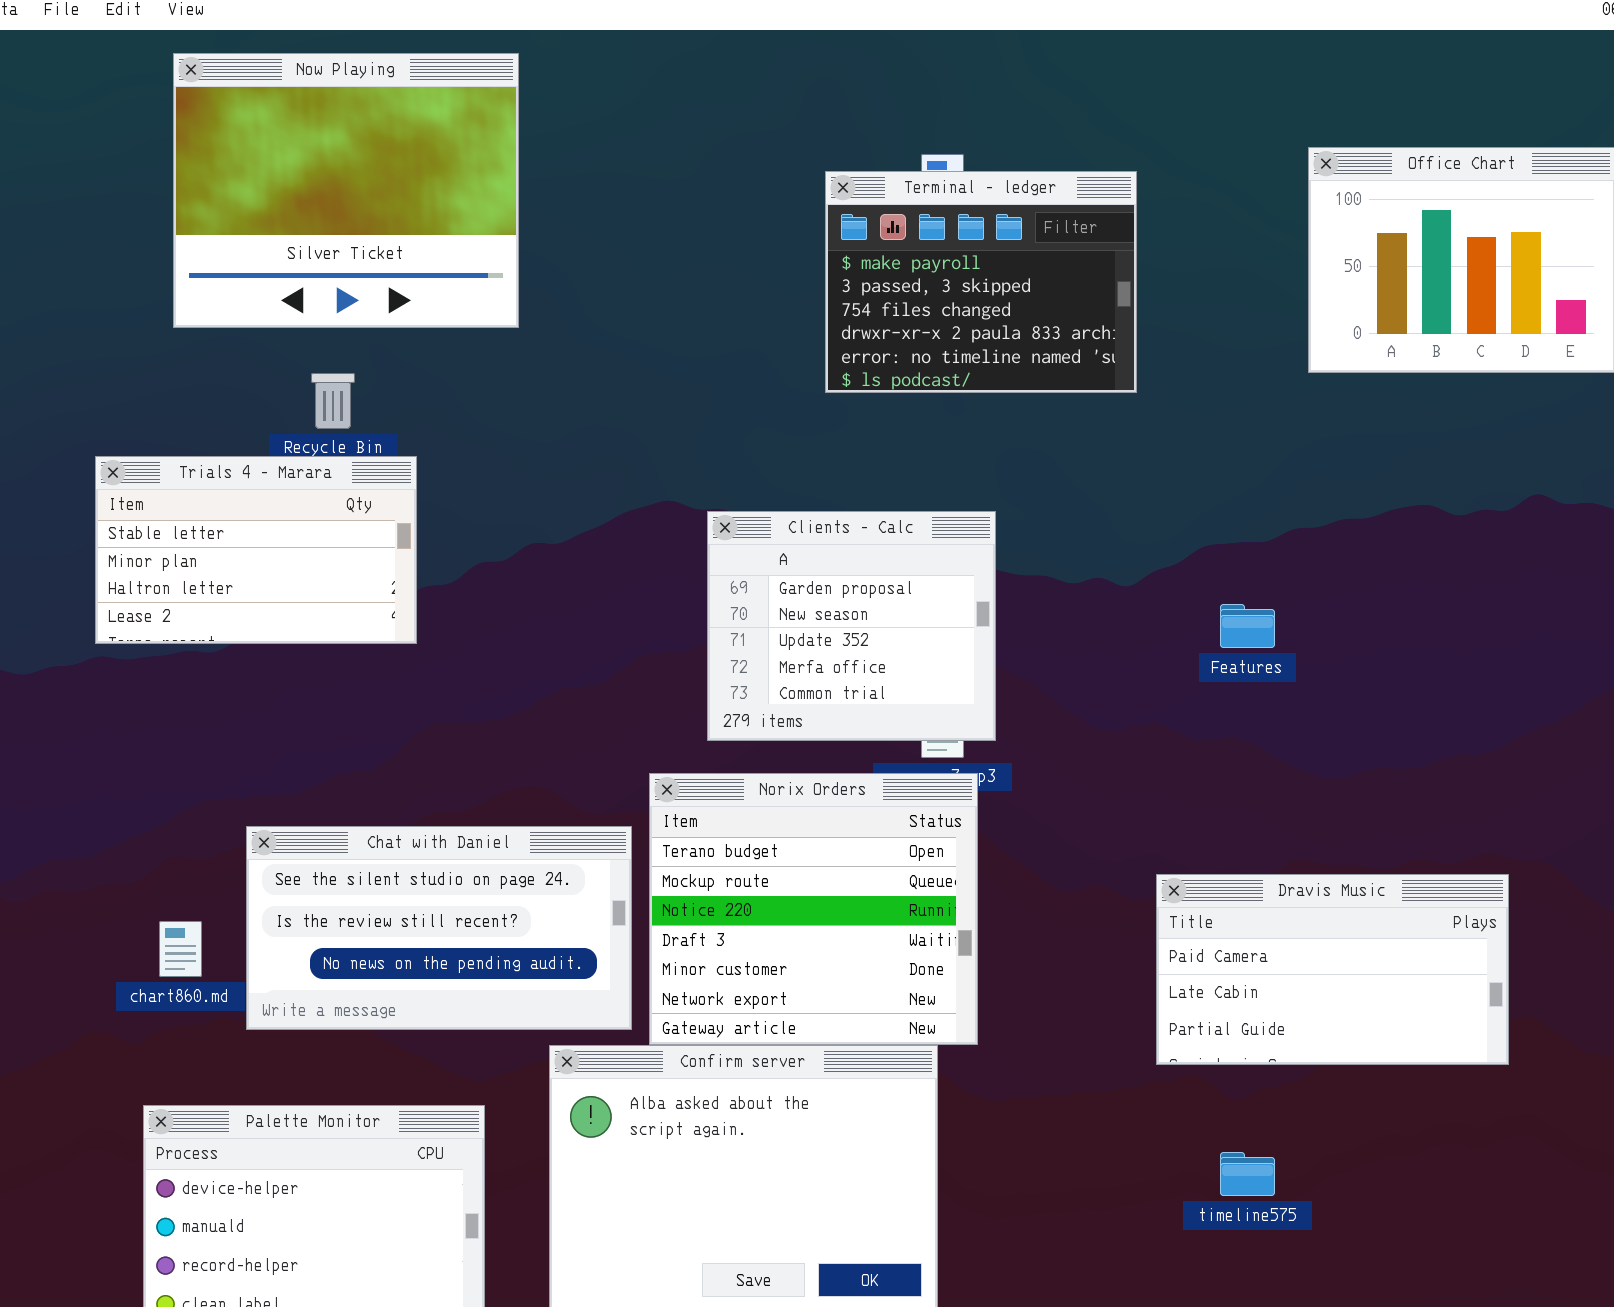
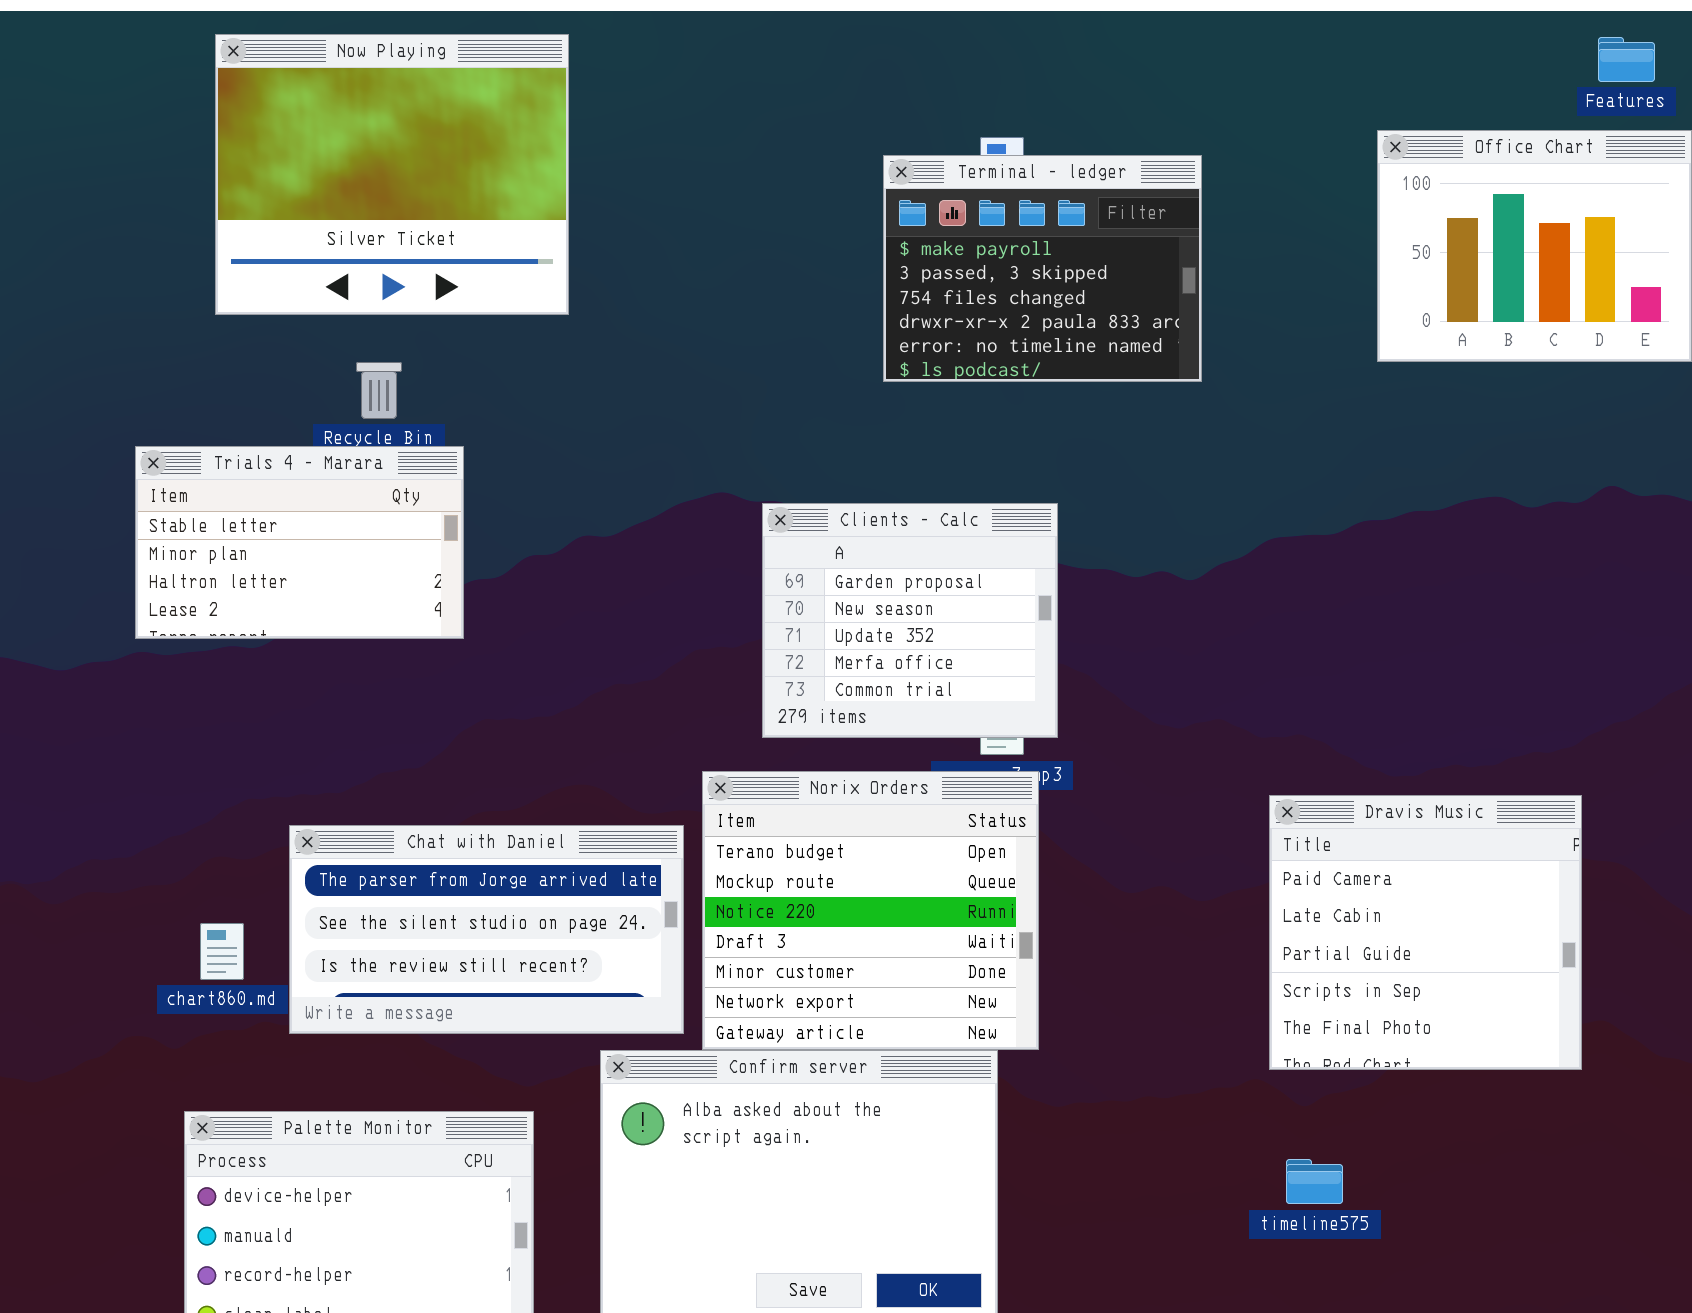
Features: [1220,604,1275,648] -> [1598,37,1655,82], moved
Chat with Daniel: [246,826,632,1030] -> [289,825,684,1034], scrolled up 1 row
Dravis Music: [1156,874,1509,1065] -> [1269,795,1582,1070], resized

